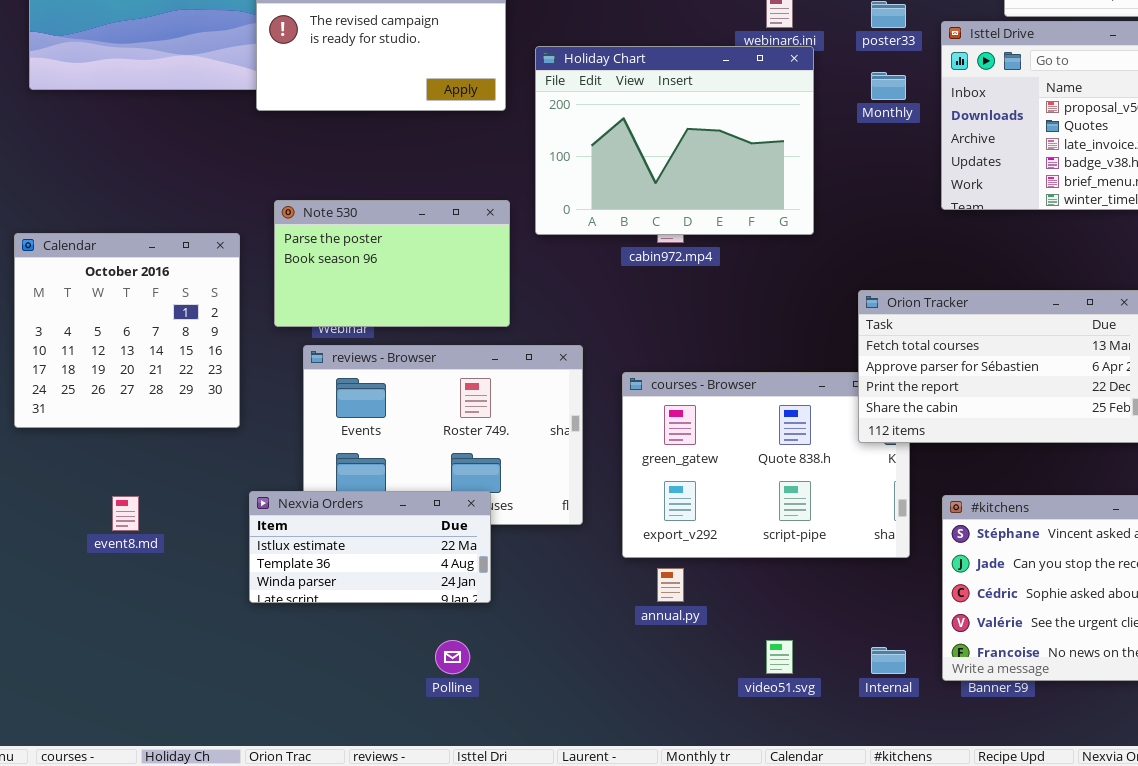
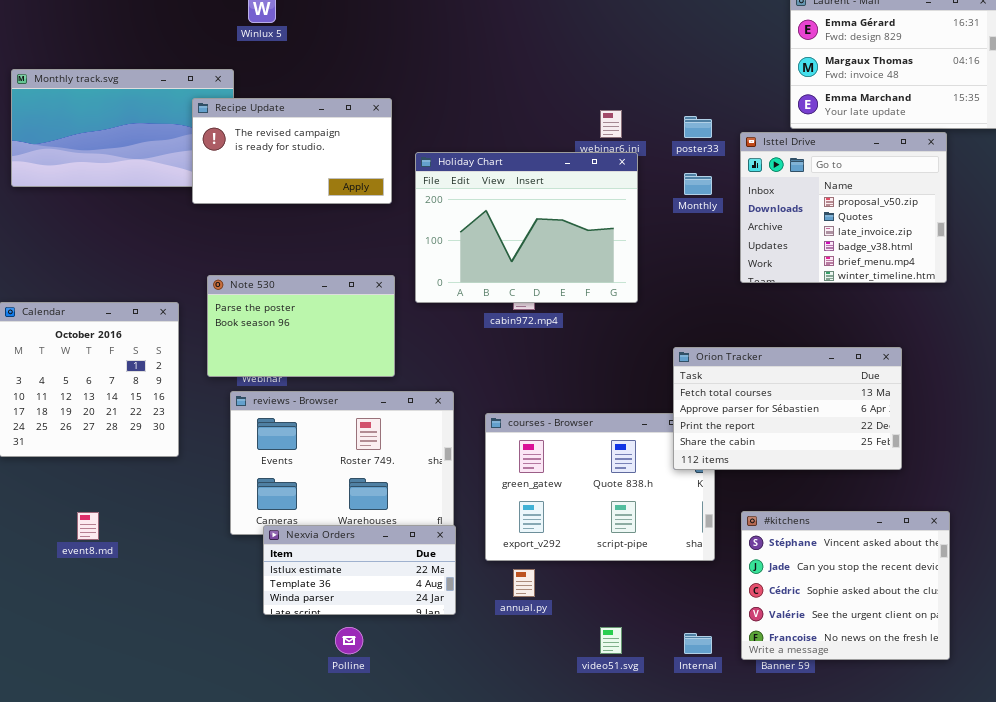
Nexvia Orders: [249,491,491,603] -> [263,525,456,615], moved

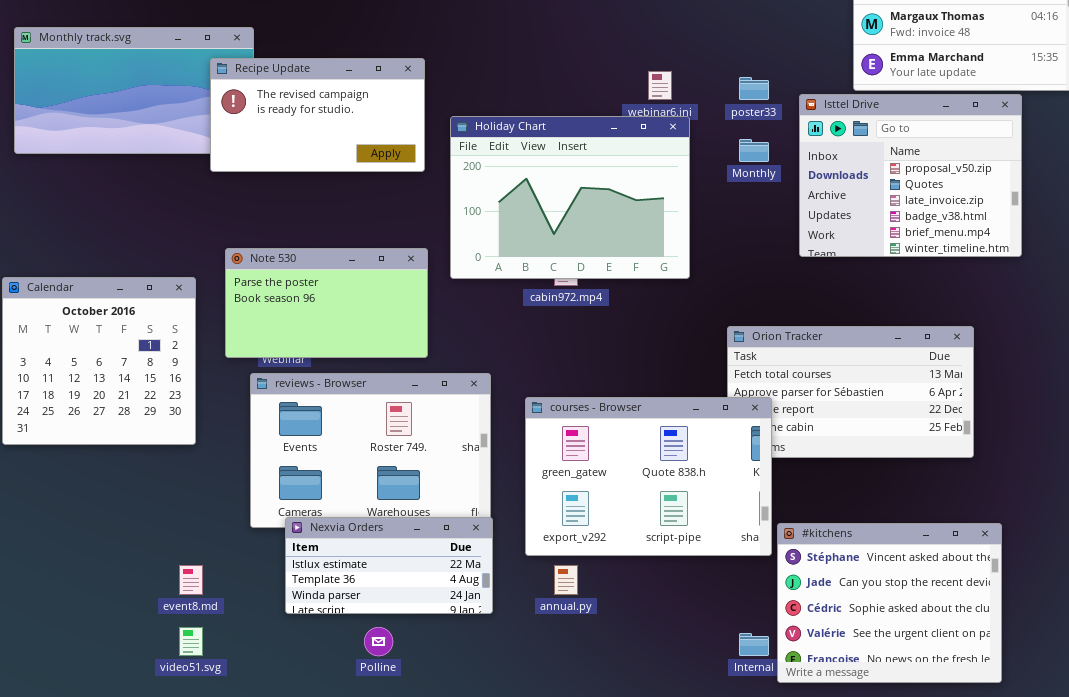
courses - Browser: [485,413,715,561] -> [525,397,772,556], raised
#kitchens: [741,511,950,660] -> [777,523,1002,683], moved
event8.md: [77,512,99,540] -> [179,565,203,595], moved
video51.svg: [600,627,622,654] -> [179,627,203,656], moved

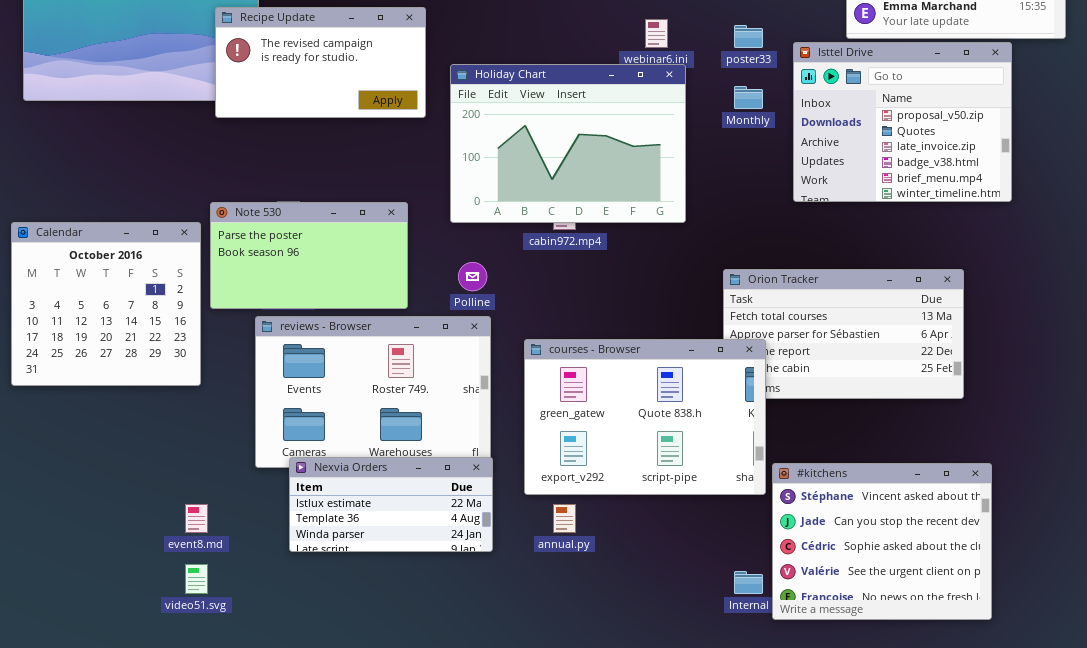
Note 530: [225,248,428,358] -> [210,202,408,309], moved
Polline: [364,627,393,656] -> [458,262,487,291], moved

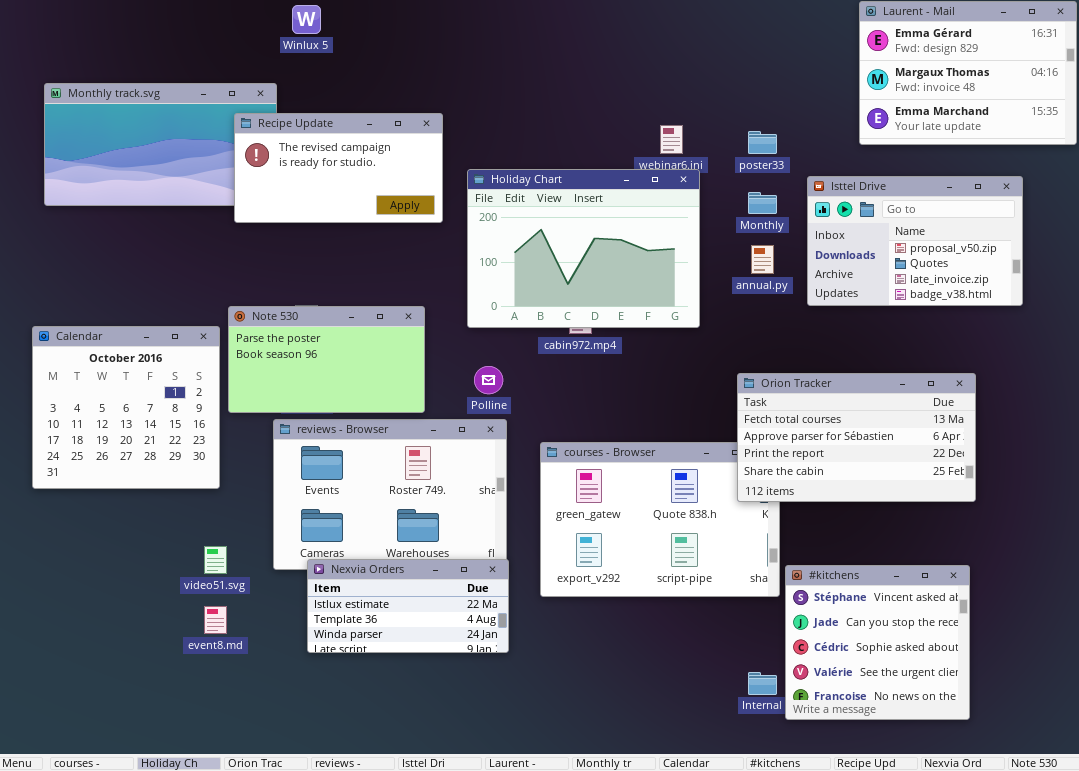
Isttel Drive: [793,42,1012,202] -> [807,176,1023,306], resized
Orion Tracker: [723,269,964,399] -> [737,373,976,502], raised
#kitchens: [772,463,992,620] -> [785,565,970,720], resized
annual.py: [553,504,576,533] -> [751,245,774,274], moved
video51.svg: [185,564,208,594] -> [204,546,227,574], moved

